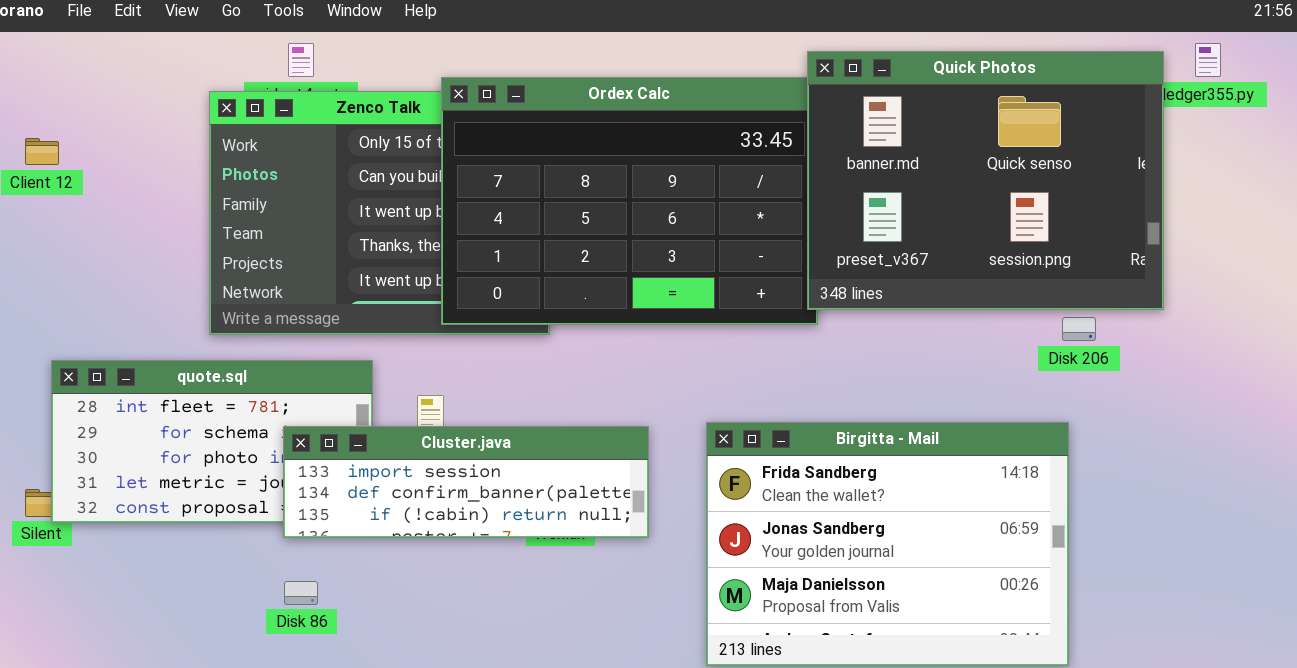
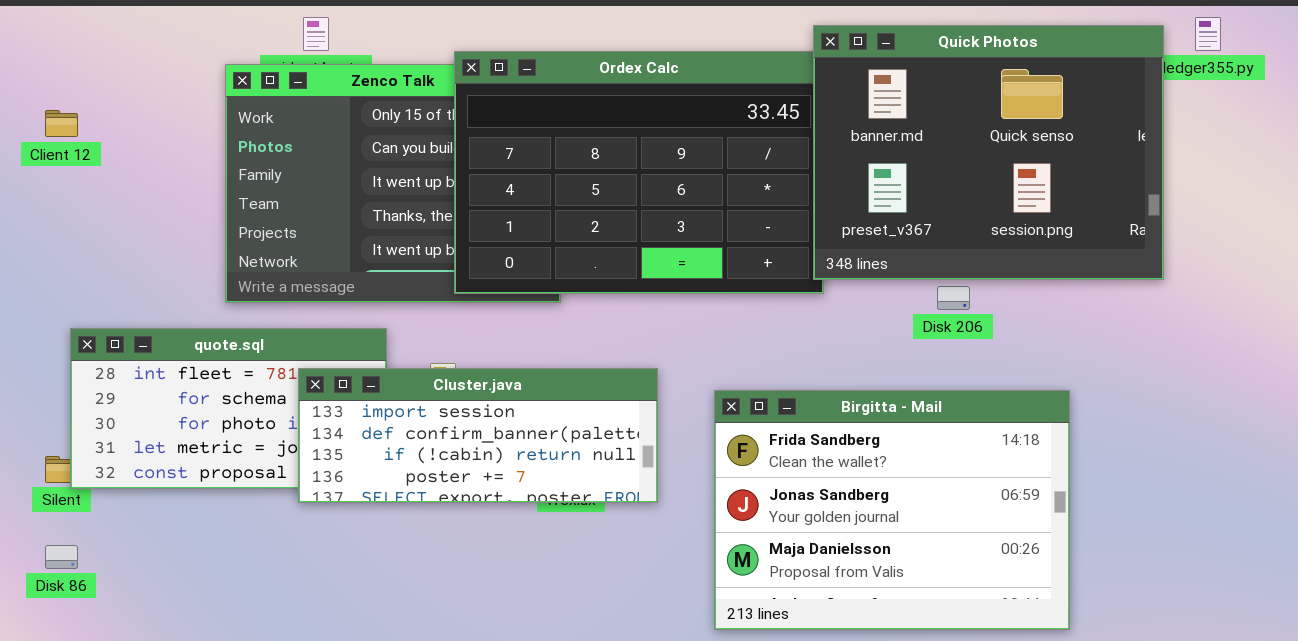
Disk 206: [1062,317,1096,341] -> [937,286,970,310], moved
Cluster.java: [283,426,649,538] -> [298,368,658,503], resized
Disk 86: [284,581,318,605] -> [45,545,78,569], moved

